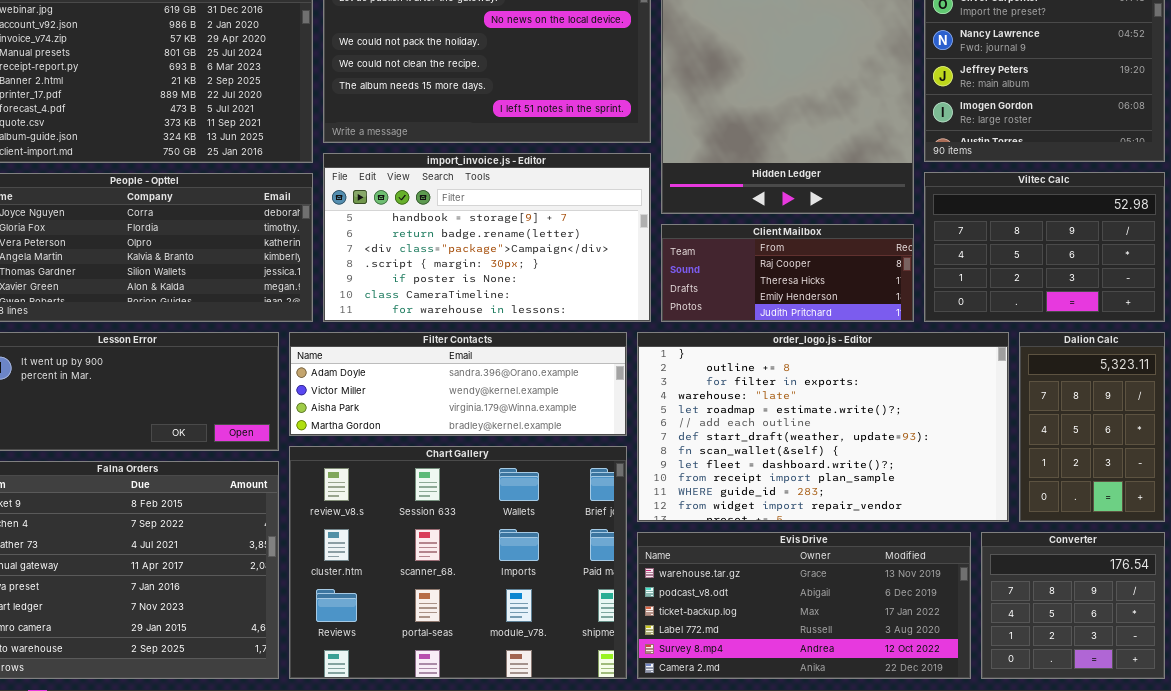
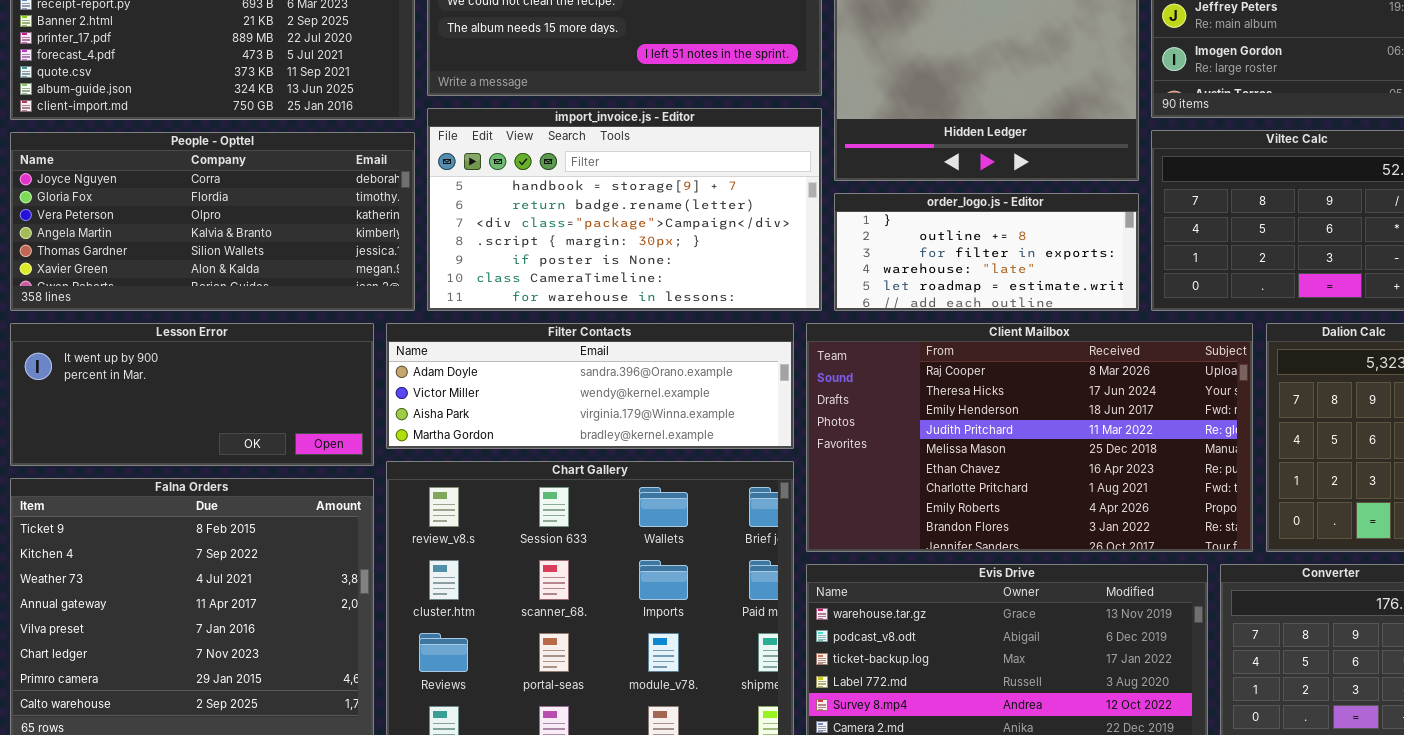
Client Mailbox: [661,224,914,322] -> [806,323,1253,552], moved, resized
order_logo.js - Editor: [637,332,1009,522] -> [834,193,1139,311], moved, resized

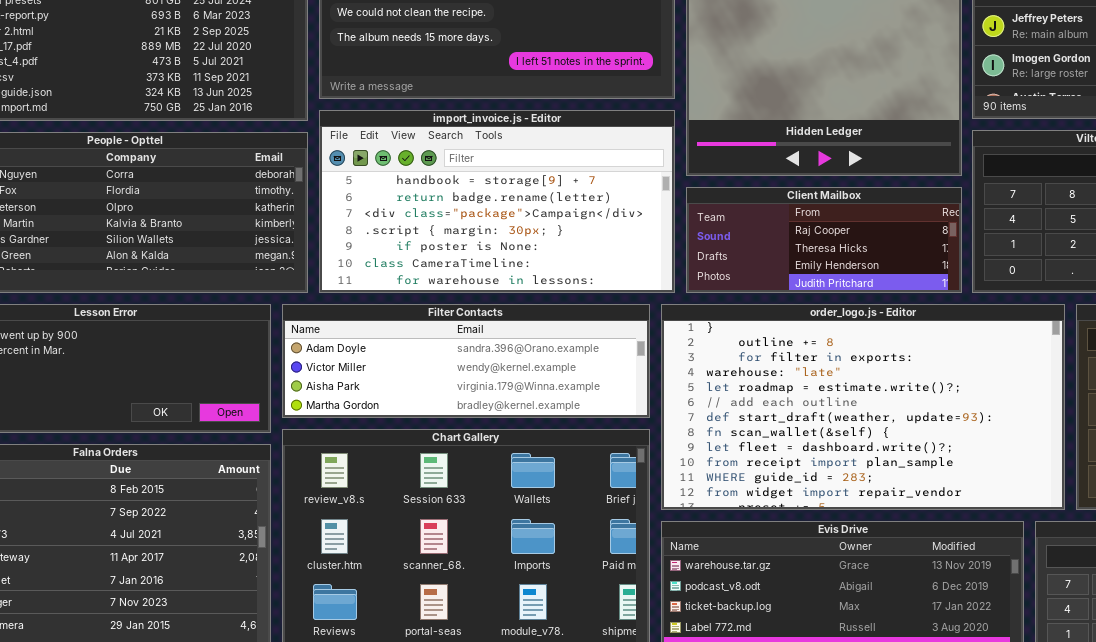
order_logo.js - Editor: [834,193,1139,311] -> [661,304,1065,510], moved, resized
Client Mailbox: [806,323,1253,552] -> [686,187,962,293], moved, resized

